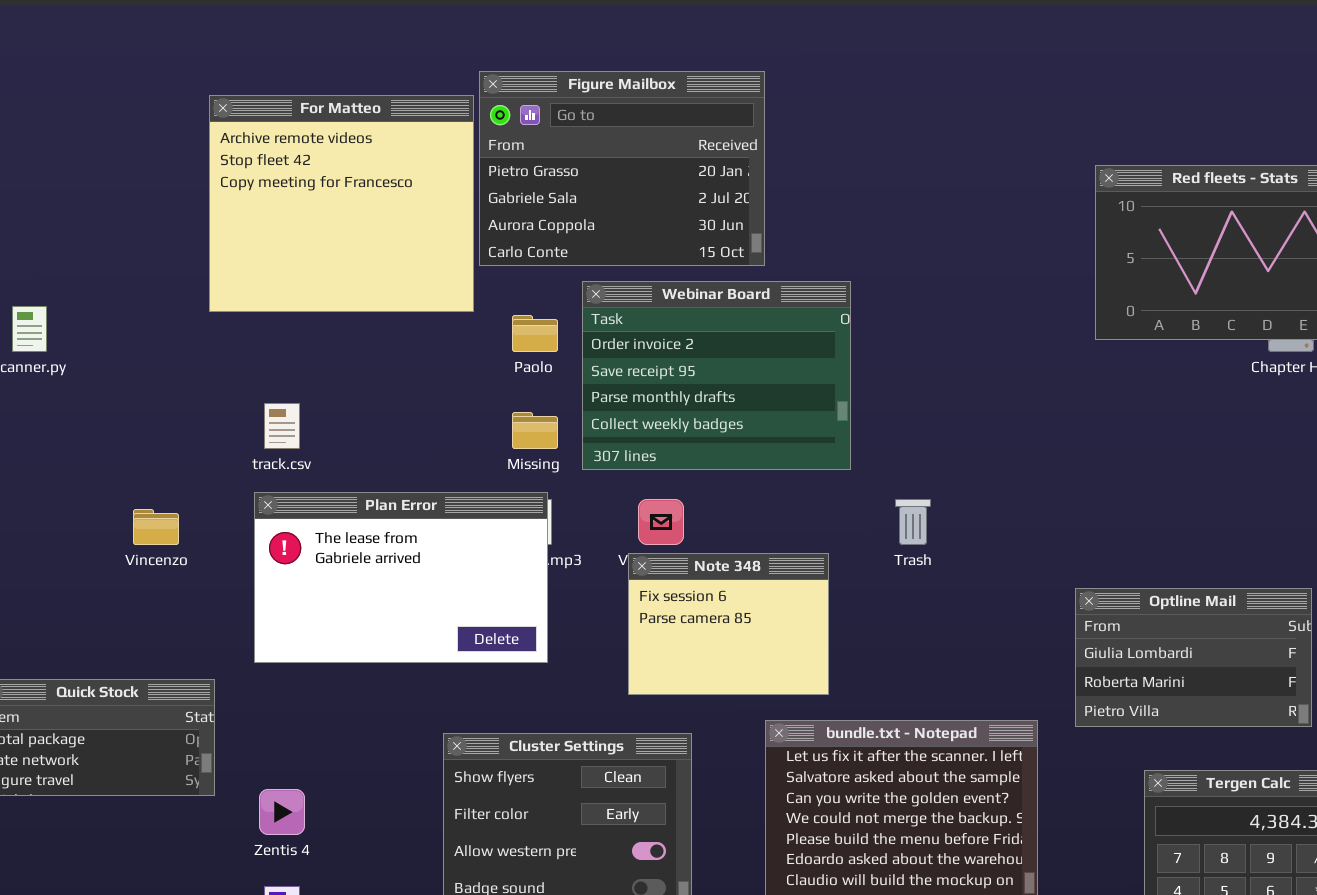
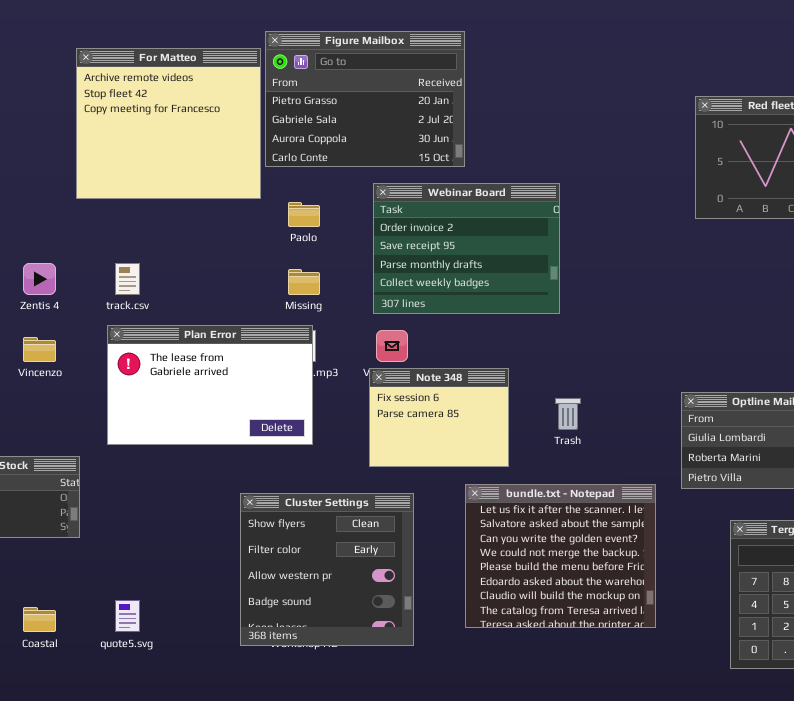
Webinar Board: [582,281,851,470] -> [373,183,560,314], moved
Trash: [895,499,931,545] -> [555,398,581,430], moved
Zentis 4: [259,789,305,835] -> [23,263,56,295], moved

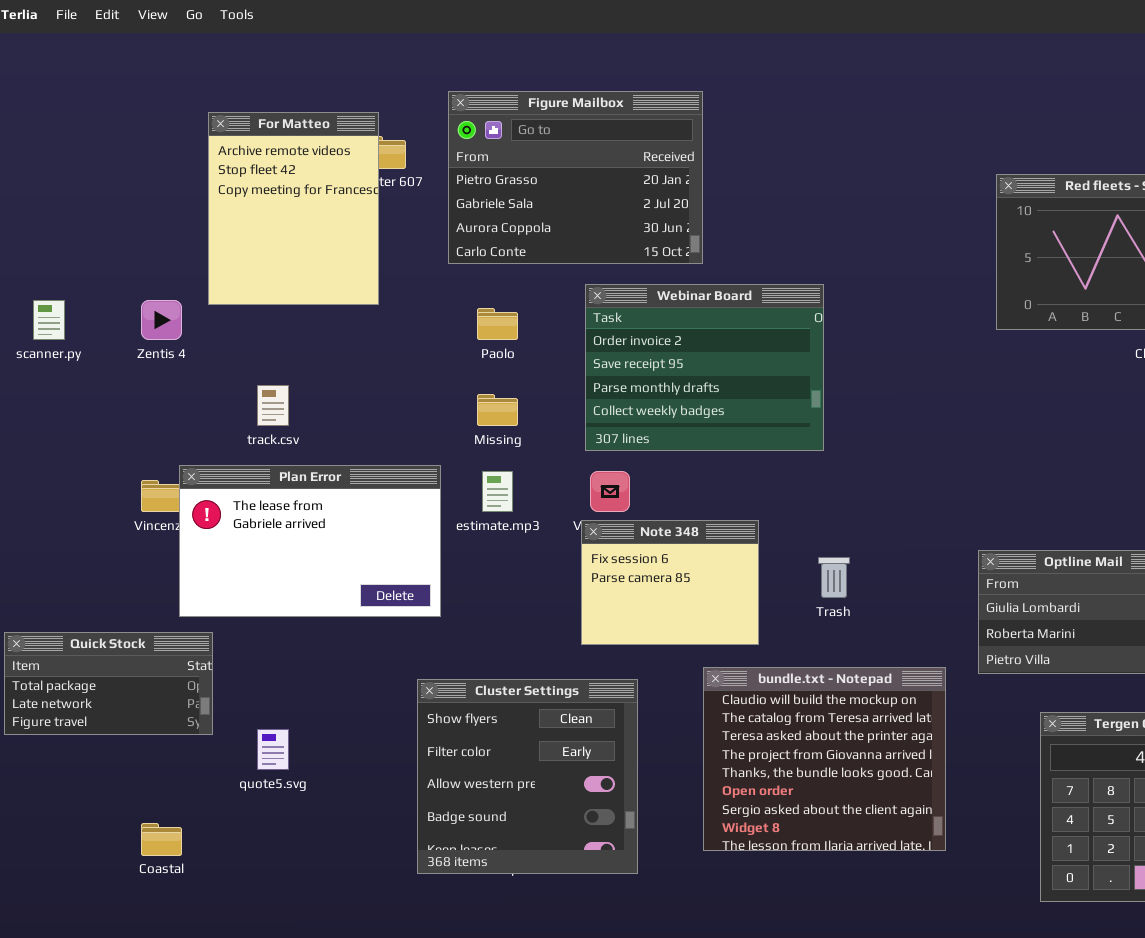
For Matteo: [76,48,261,199] -> [208,112,379,305], resized
Zentis 4: [23,263,56,295] -> [141,300,182,340], moved
Plan Error: [107,325,313,445] -> [179,465,441,617], moved
bundle.txt - Notepad: [465,484,656,628] -> [703,667,946,851], scrolled down 6 rows
quote5.svg: [115,600,140,632] -> [257,729,289,770], moved

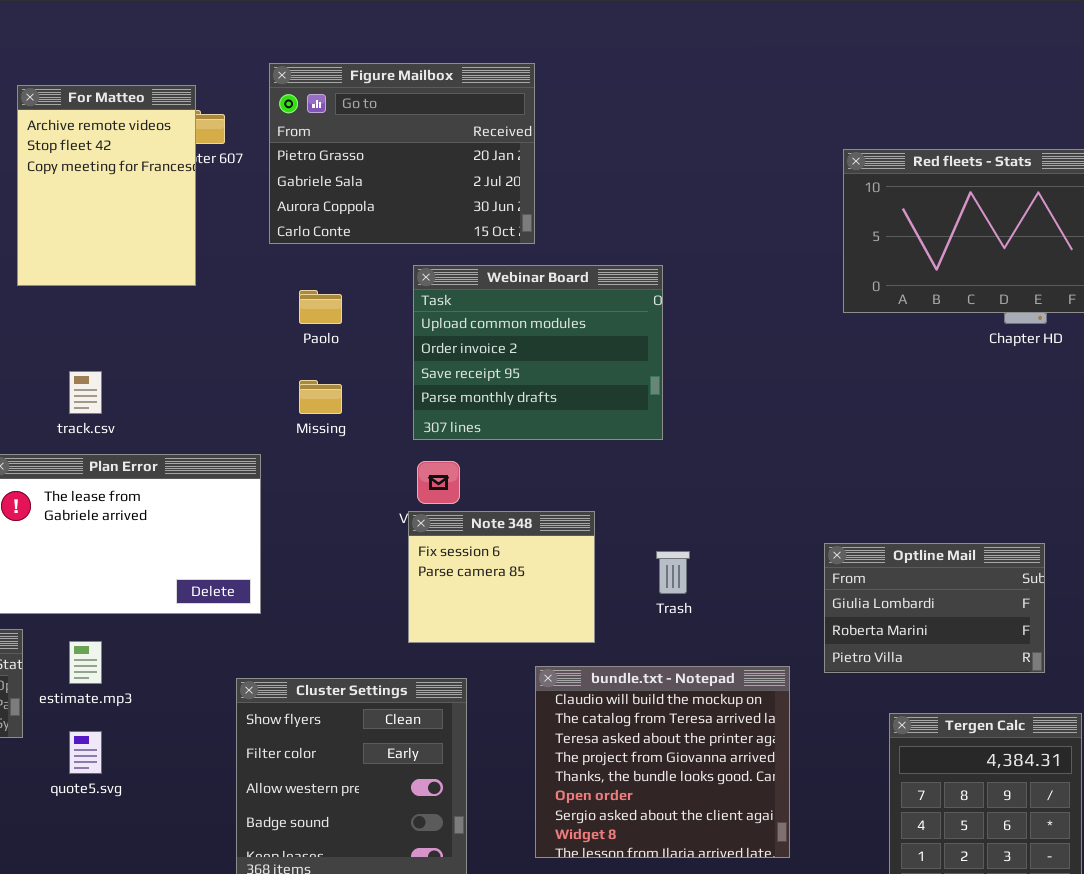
Webinar Board: [585,284,824,451] -> [413,265,663,440], scrolled up 1 row
estimate.mp3: [482,471,513,512] -> [69,641,102,684], moved

